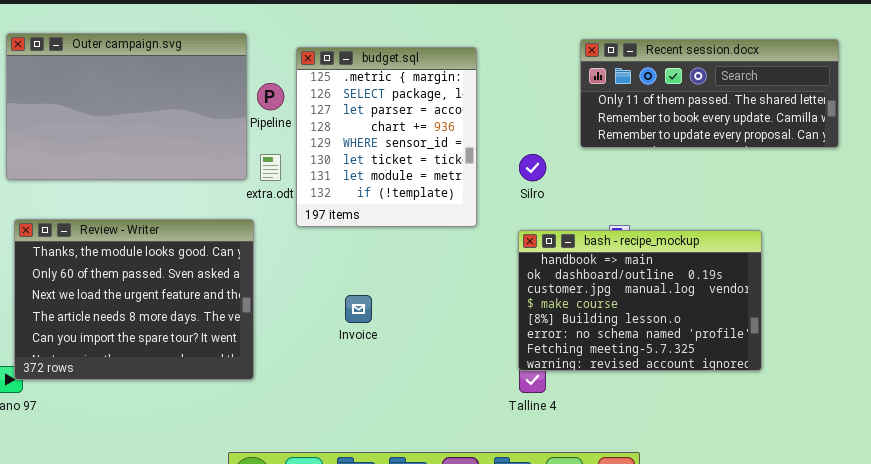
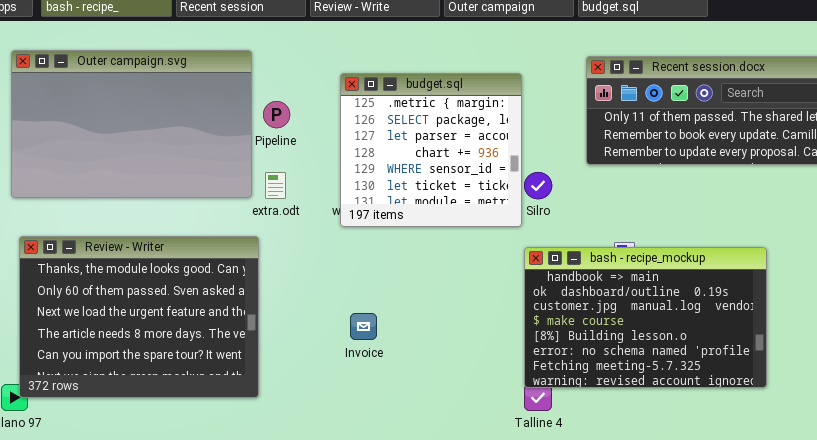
budget.sql: [296,47,477,227] -> [340,73,522,227], moved, resized

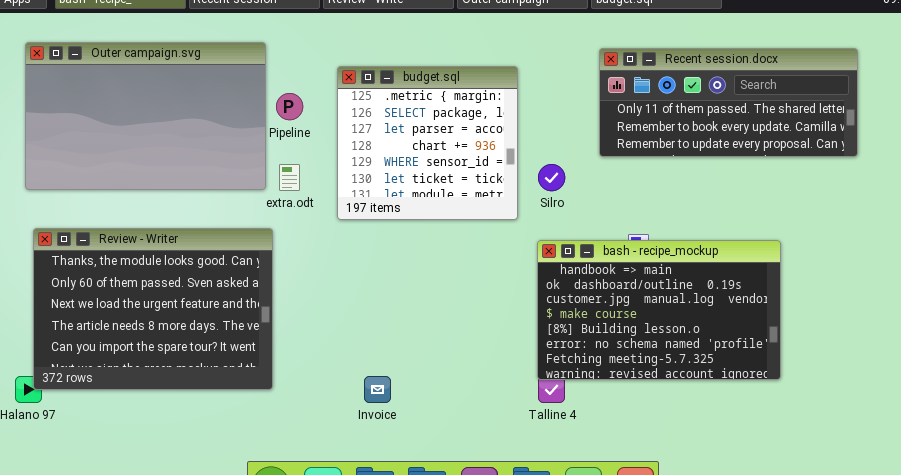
budget.sql: [340,73,522,227] -> [337,66,518,220], moved
Invoice: [350,313,377,340] -> [364,376,391,403], moved

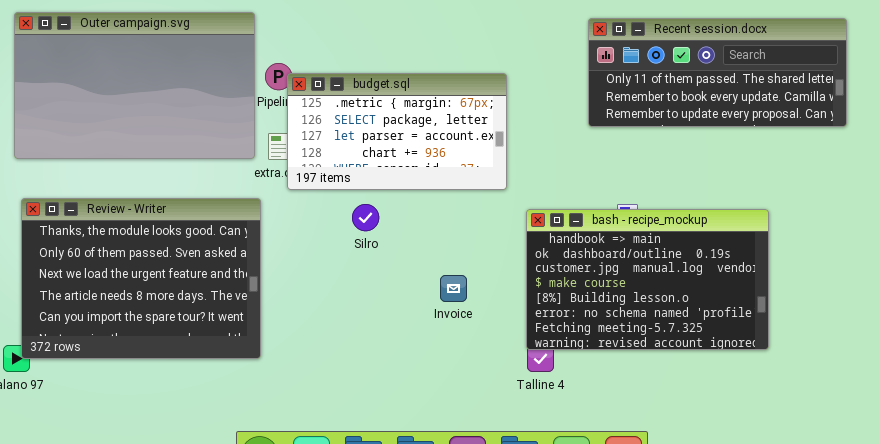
budget.sql: [337,66,518,220] -> [287,73,507,190], resized
Silro: [538,164,565,191] -> [352,204,379,231], moved
Invoice: [364,376,391,403] -> [440,275,467,302], moved

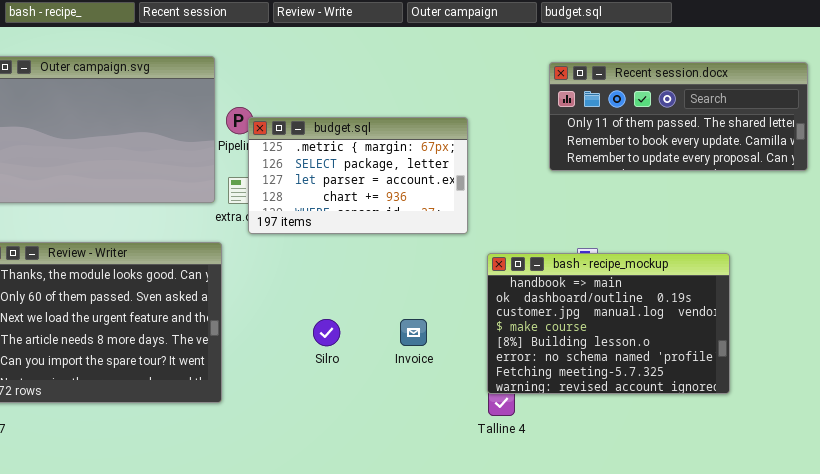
Silro: [352,204,379,231] -> [313,319,340,346], moved

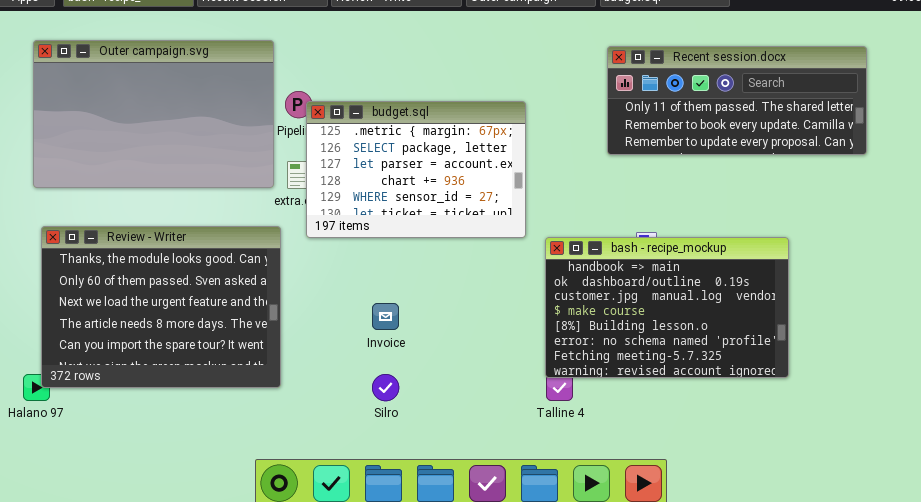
budget.sql: [248,117,468,234] -> [306,101,526,238], resized
Silro: [313,319,340,346] -> [372,374,399,401], moved
Invoice: [400,319,427,346] -> [372,303,399,330], moved

